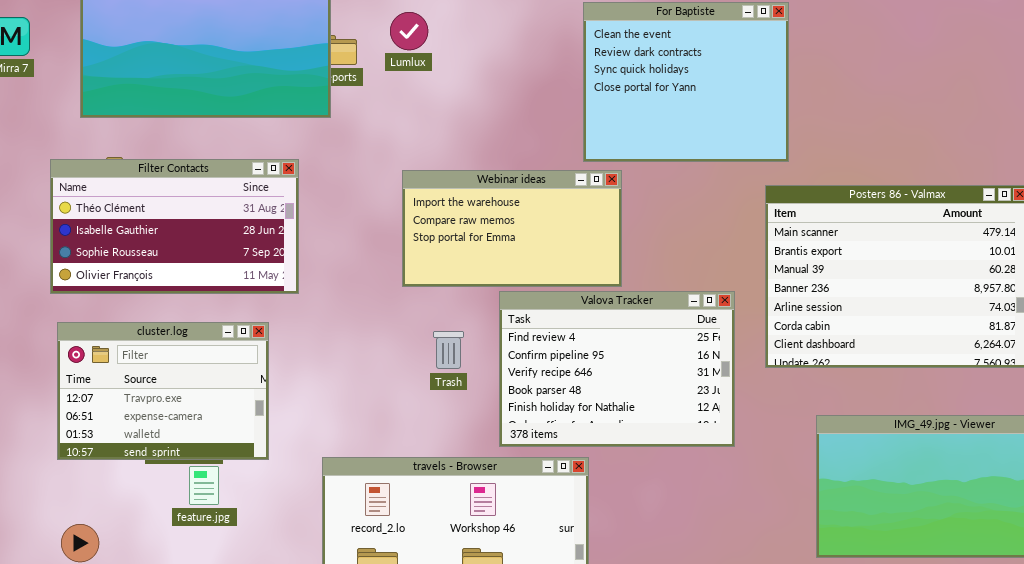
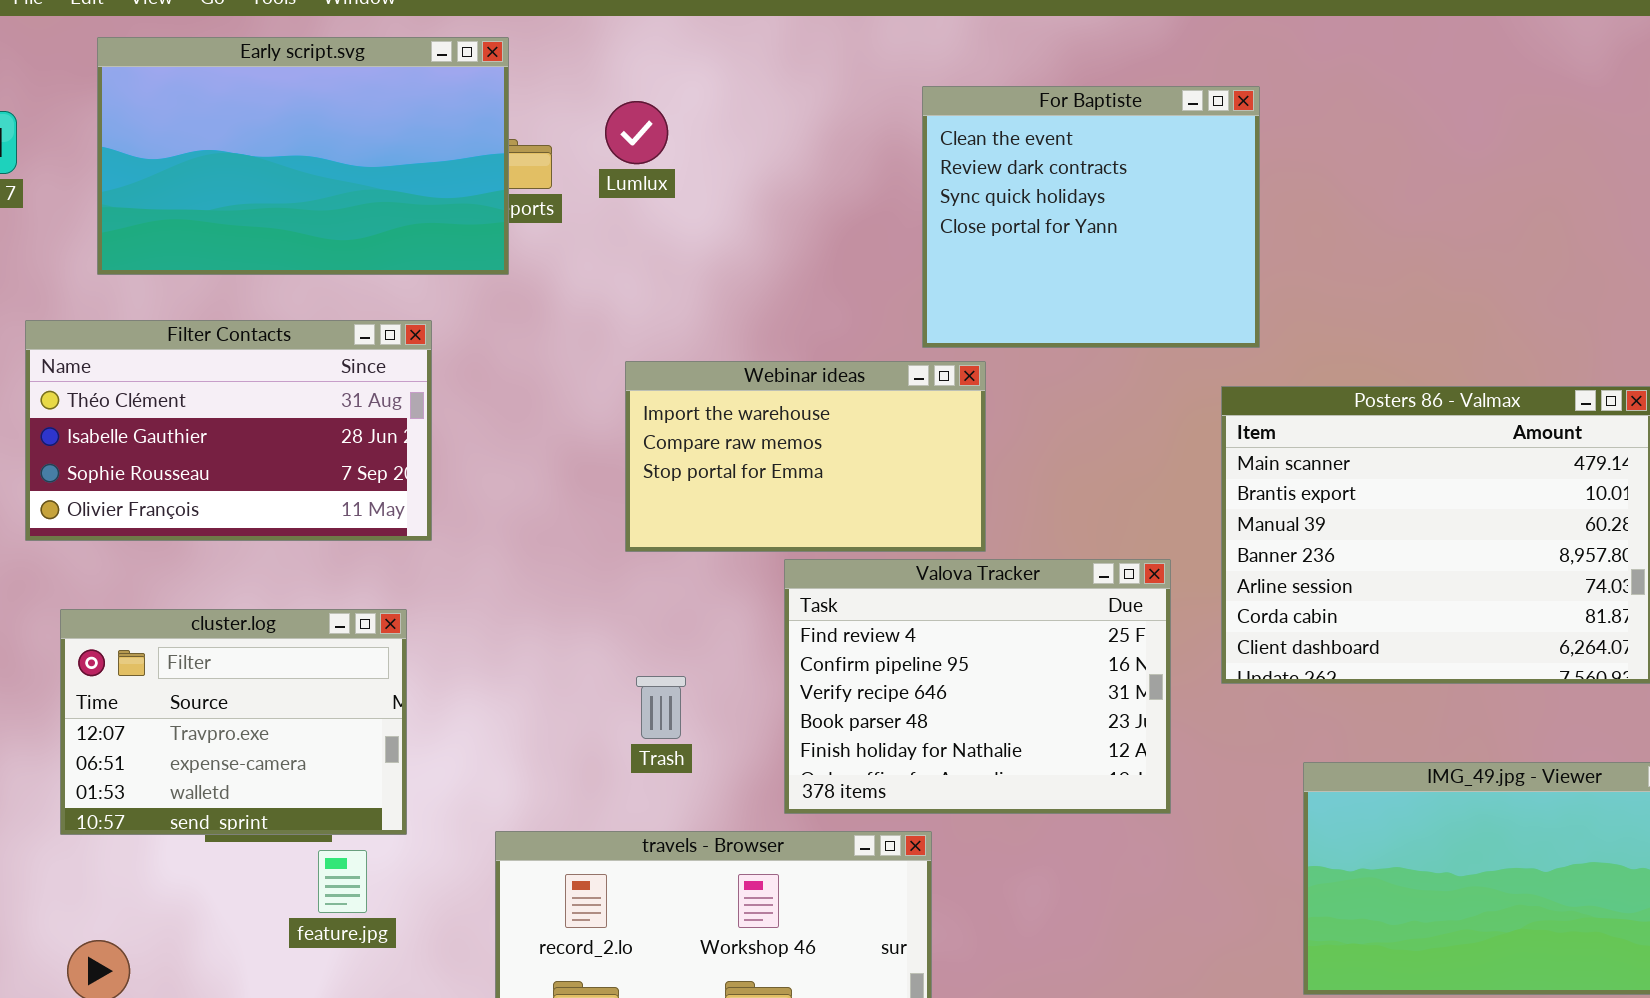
Filter Contacts: [50,159,299,294] -> [25,320,432,541], moved
Trash: [433,331,464,369] -> [636,676,686,739], moved
feature.jpg: [189,466,219,505] -> [318,850,367,913], moved

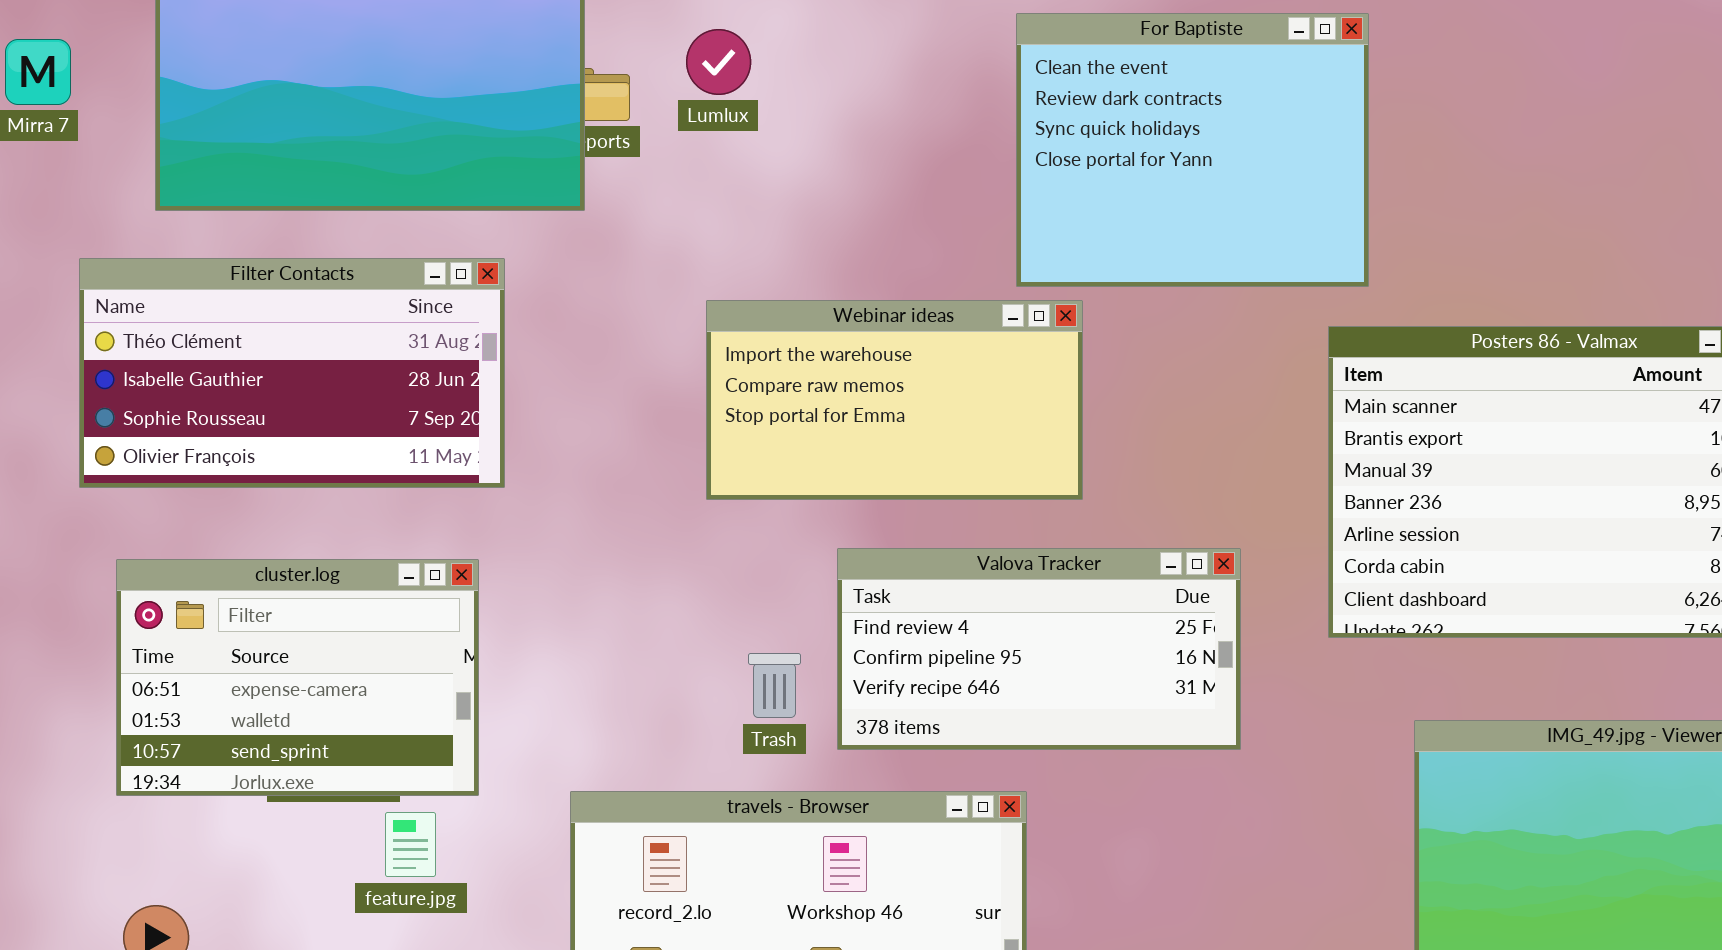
Valova Tracker: [784,559,1171,814] -> [837,548,1241,750], moved, resized
cluster.log: [60,609,407,835] -> [116,559,479,796], scrolled down 1 row
Trash: [636,676,686,739] -> [748,653,801,718], moved

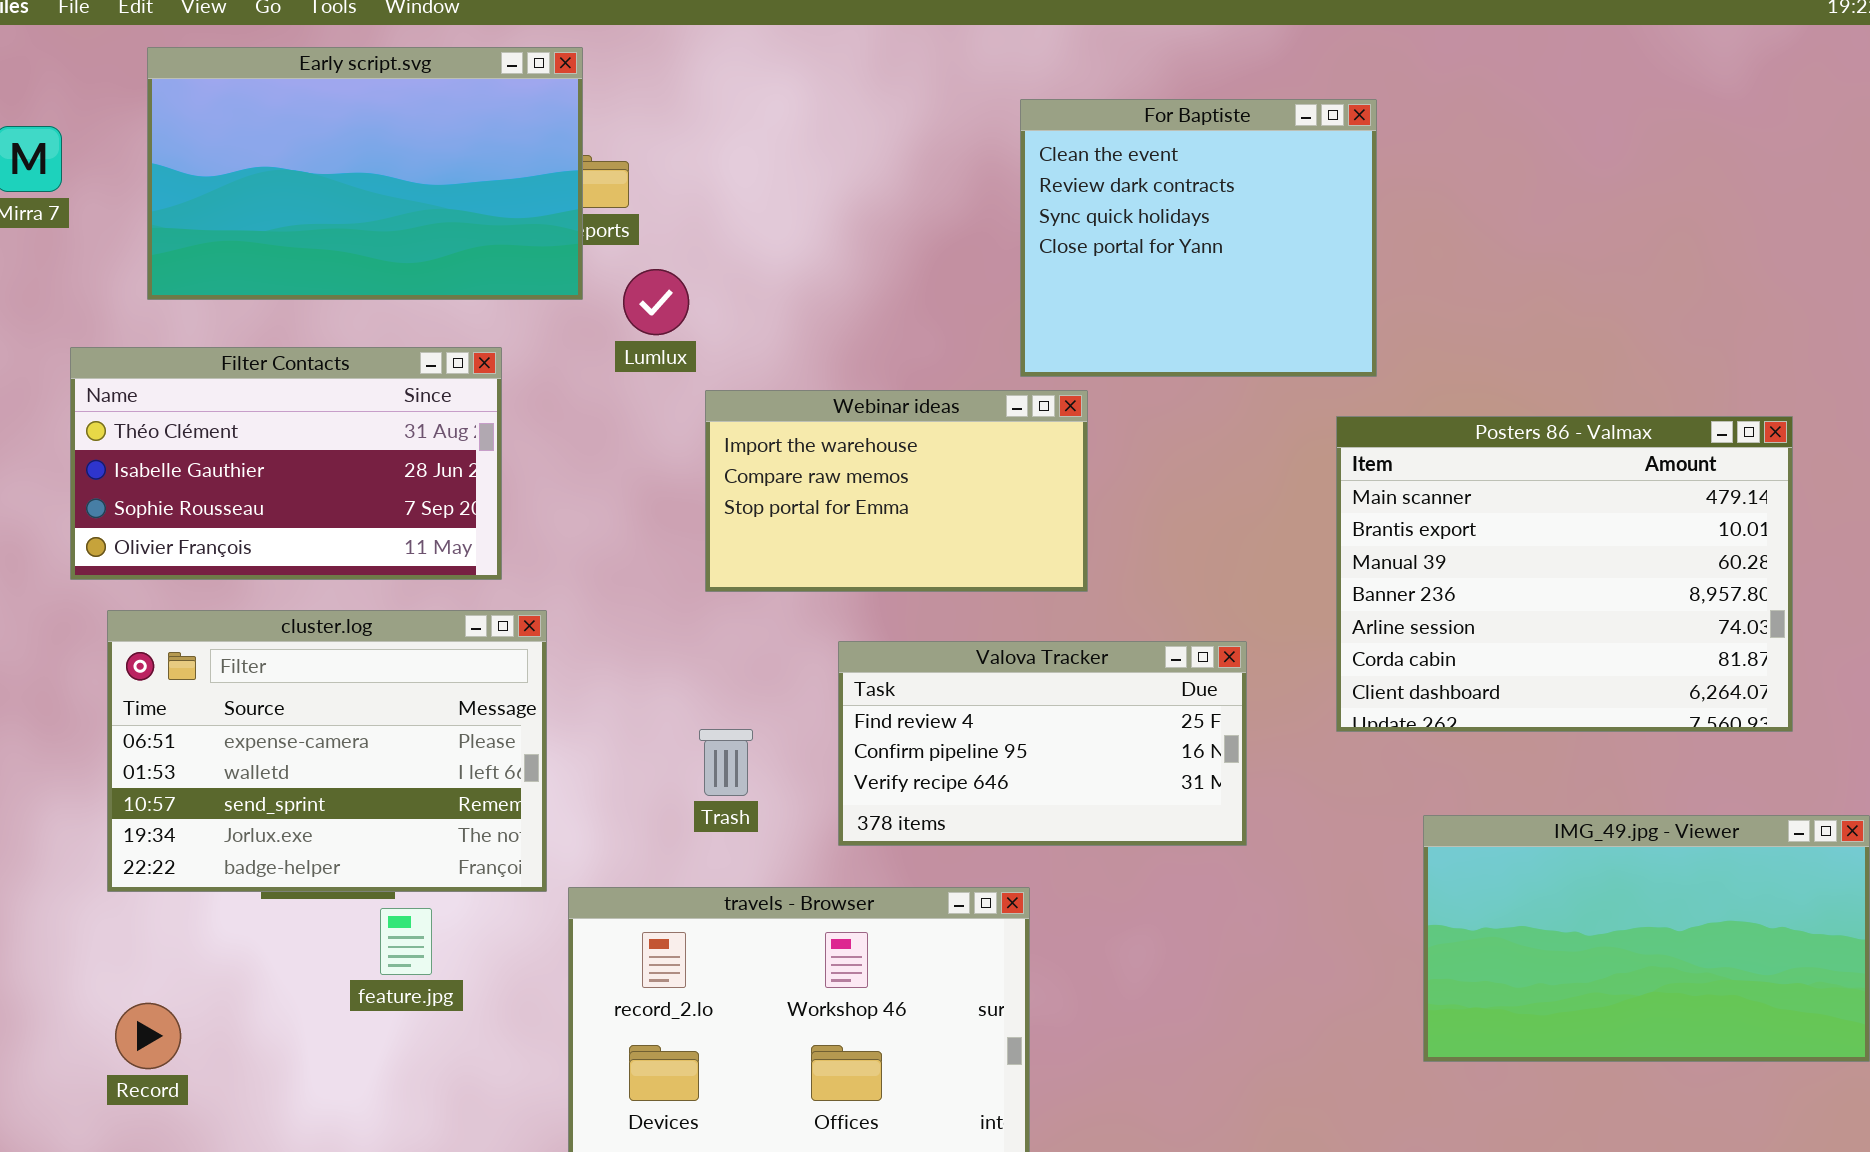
Lumlux: [686,29,751,95] -> [623,269,689,335], moved
cluster.log: [116,559,479,796] -> [107,610,547,892], resized
Trash: [748,653,801,718] -> [699,729,753,796], moved

